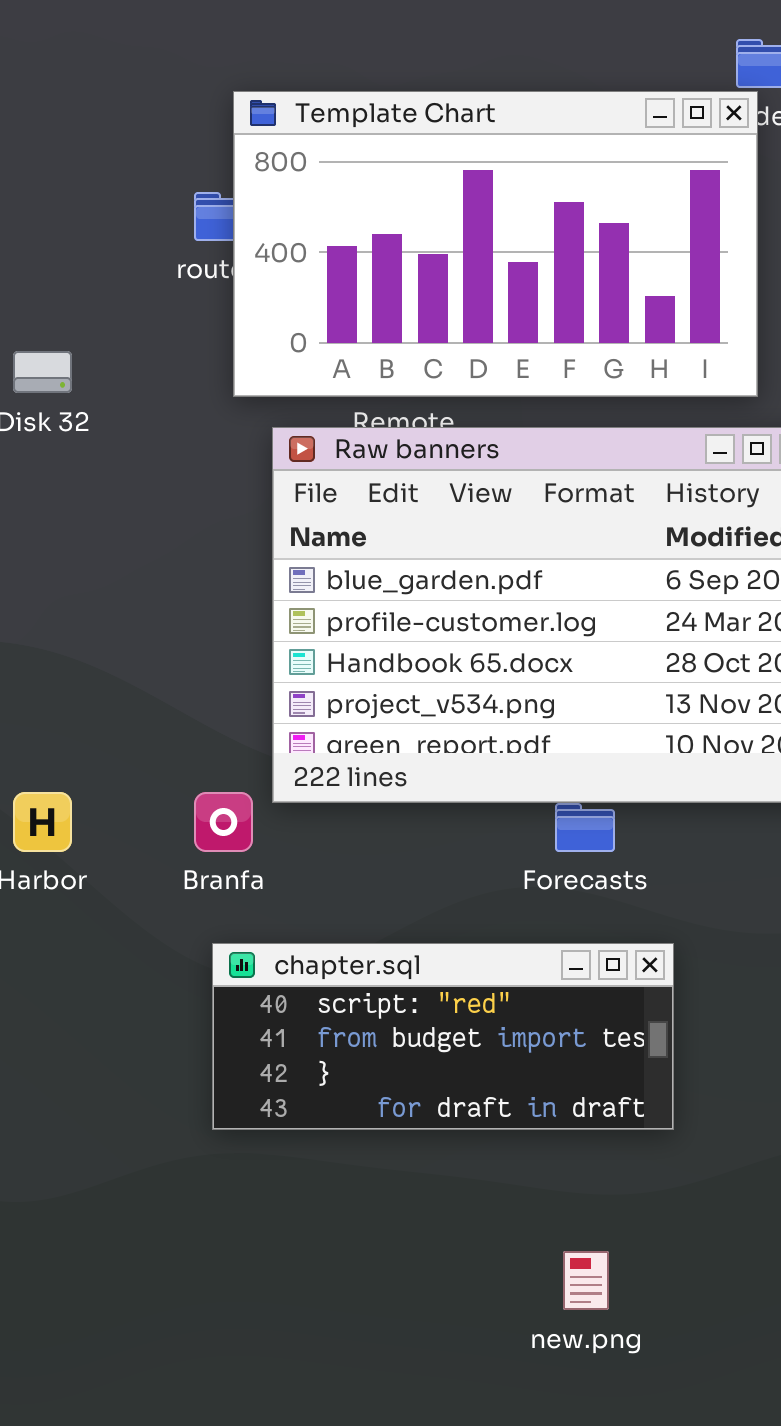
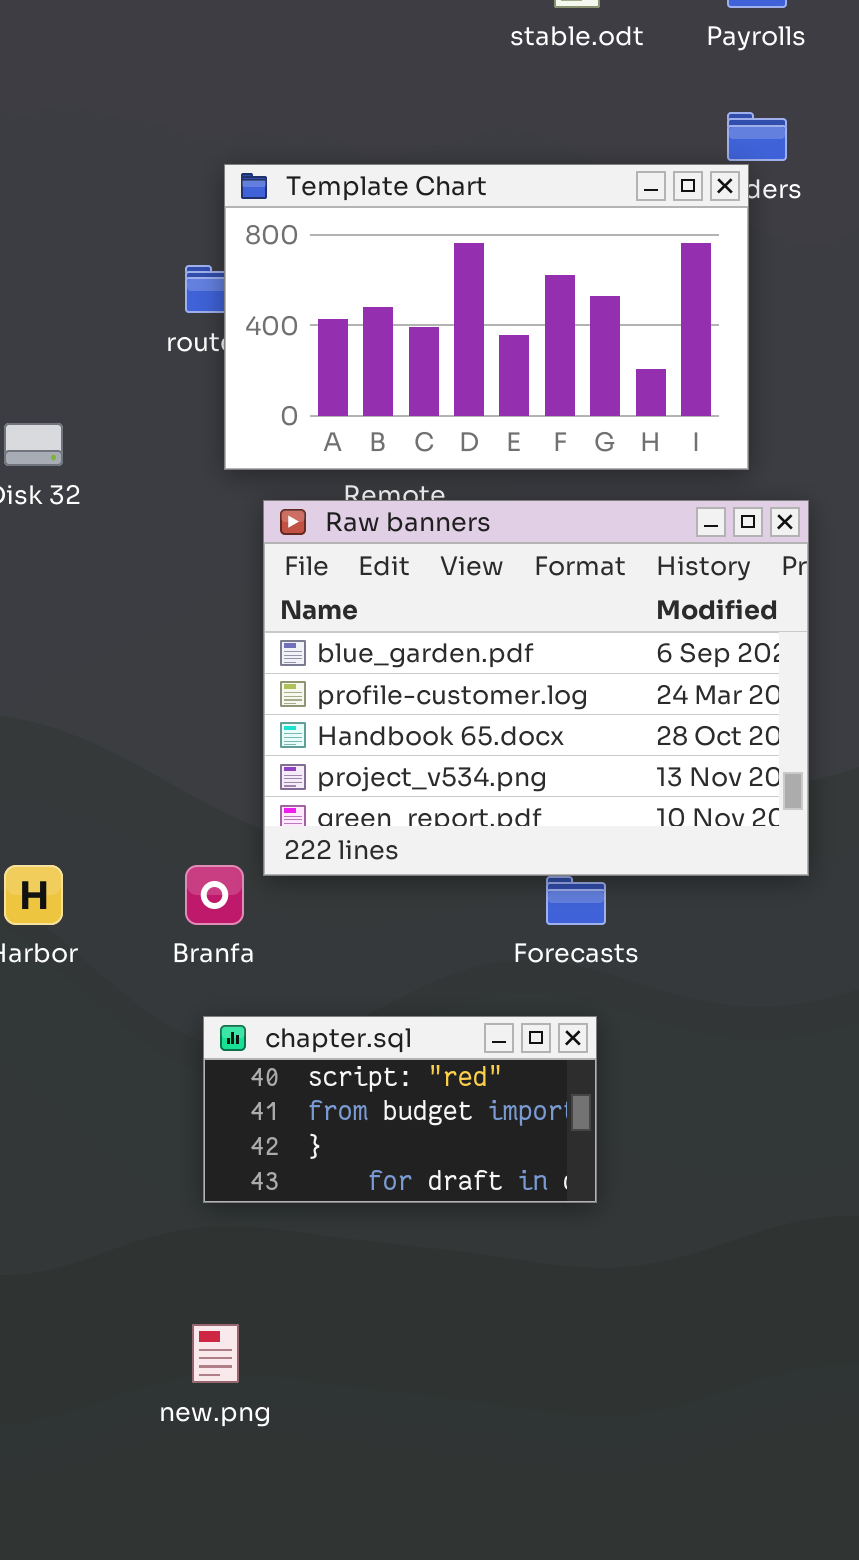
chapter.sql: [212,943,674,1130] -> [203,1016,597,1203], resized
new.png: [563,1251,609,1310] -> [192,1324,239,1383], moved

